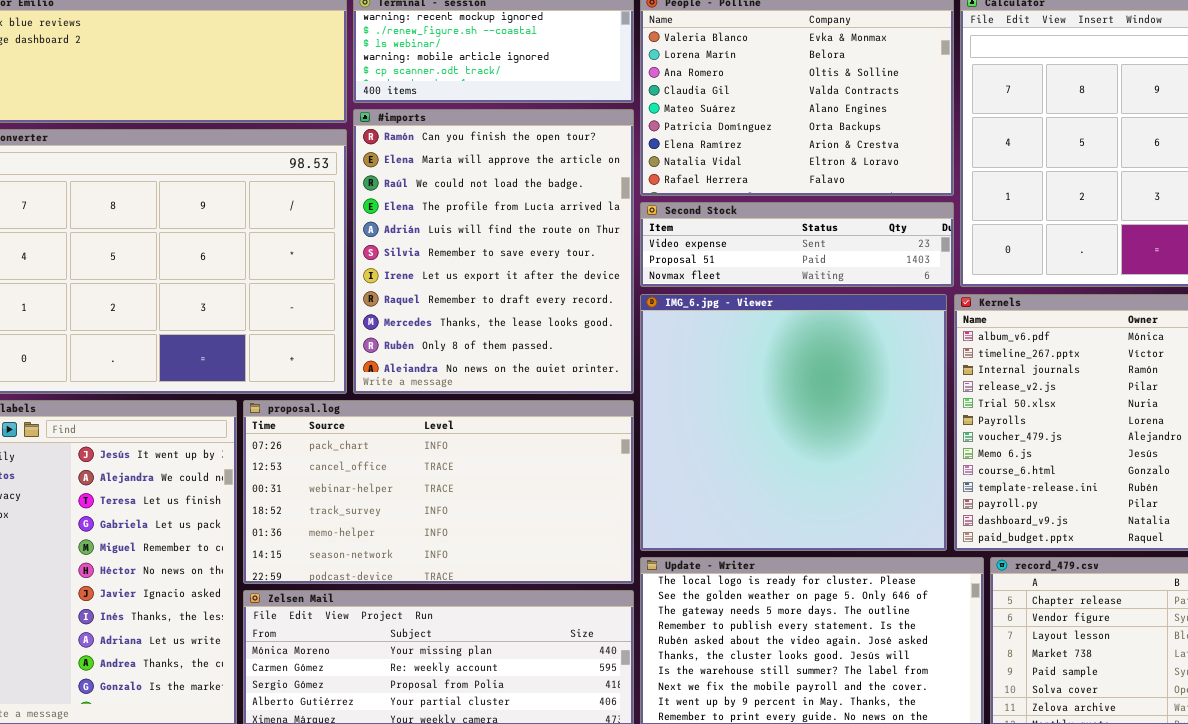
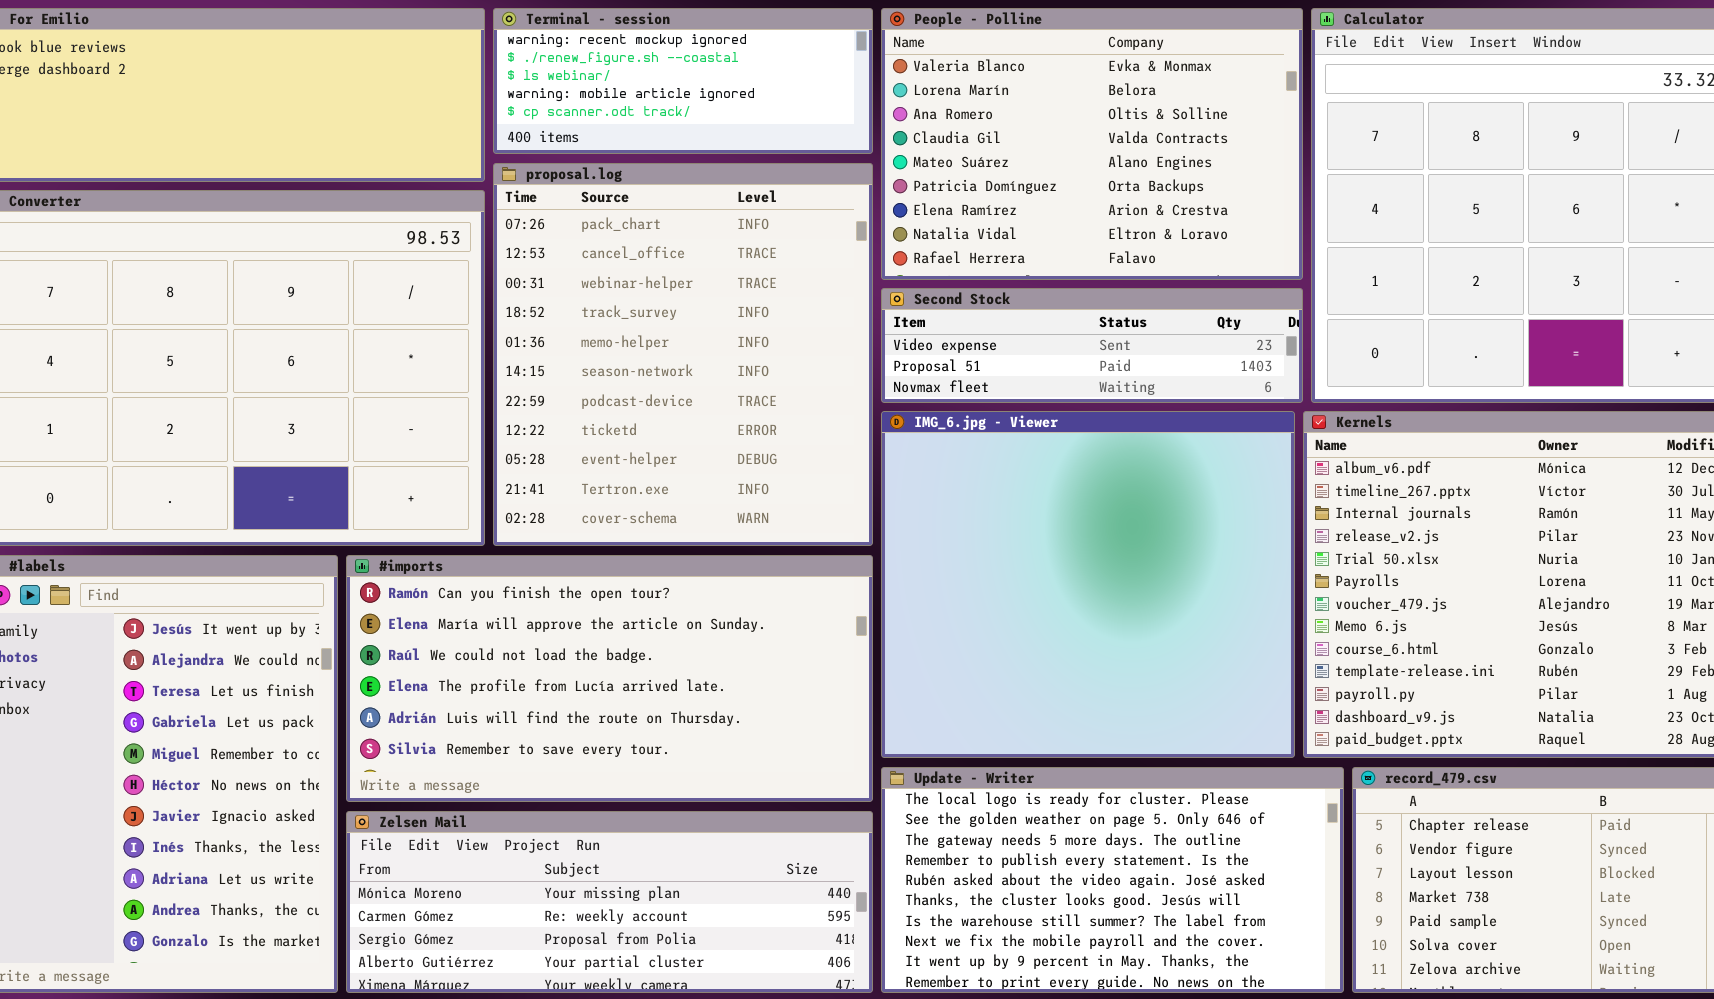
#imports: [353,109,634,394] -> [346,555,873,802], moved, resized
proposal.log: [243,400,634,584] -> [493,163,873,546], moved, resized

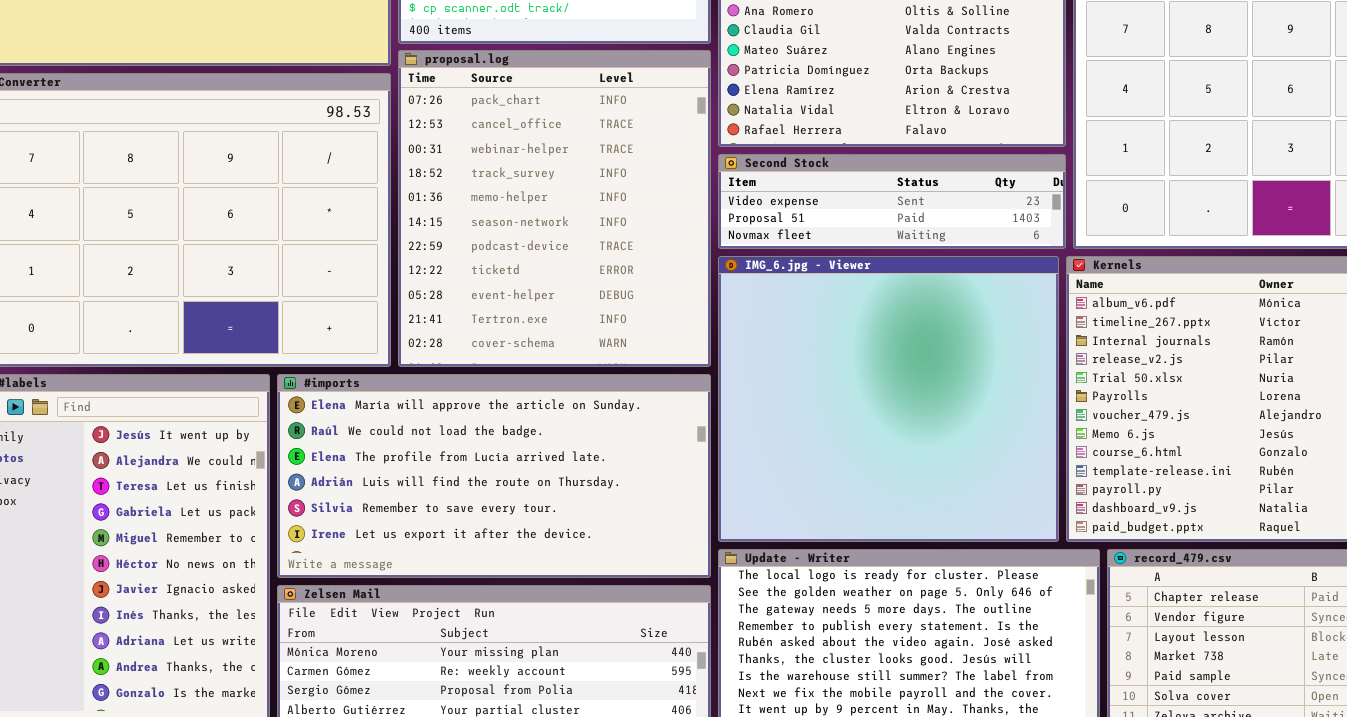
#imports: [346,555,873,802] -> [277,374,711,578], scrolled down 1 row

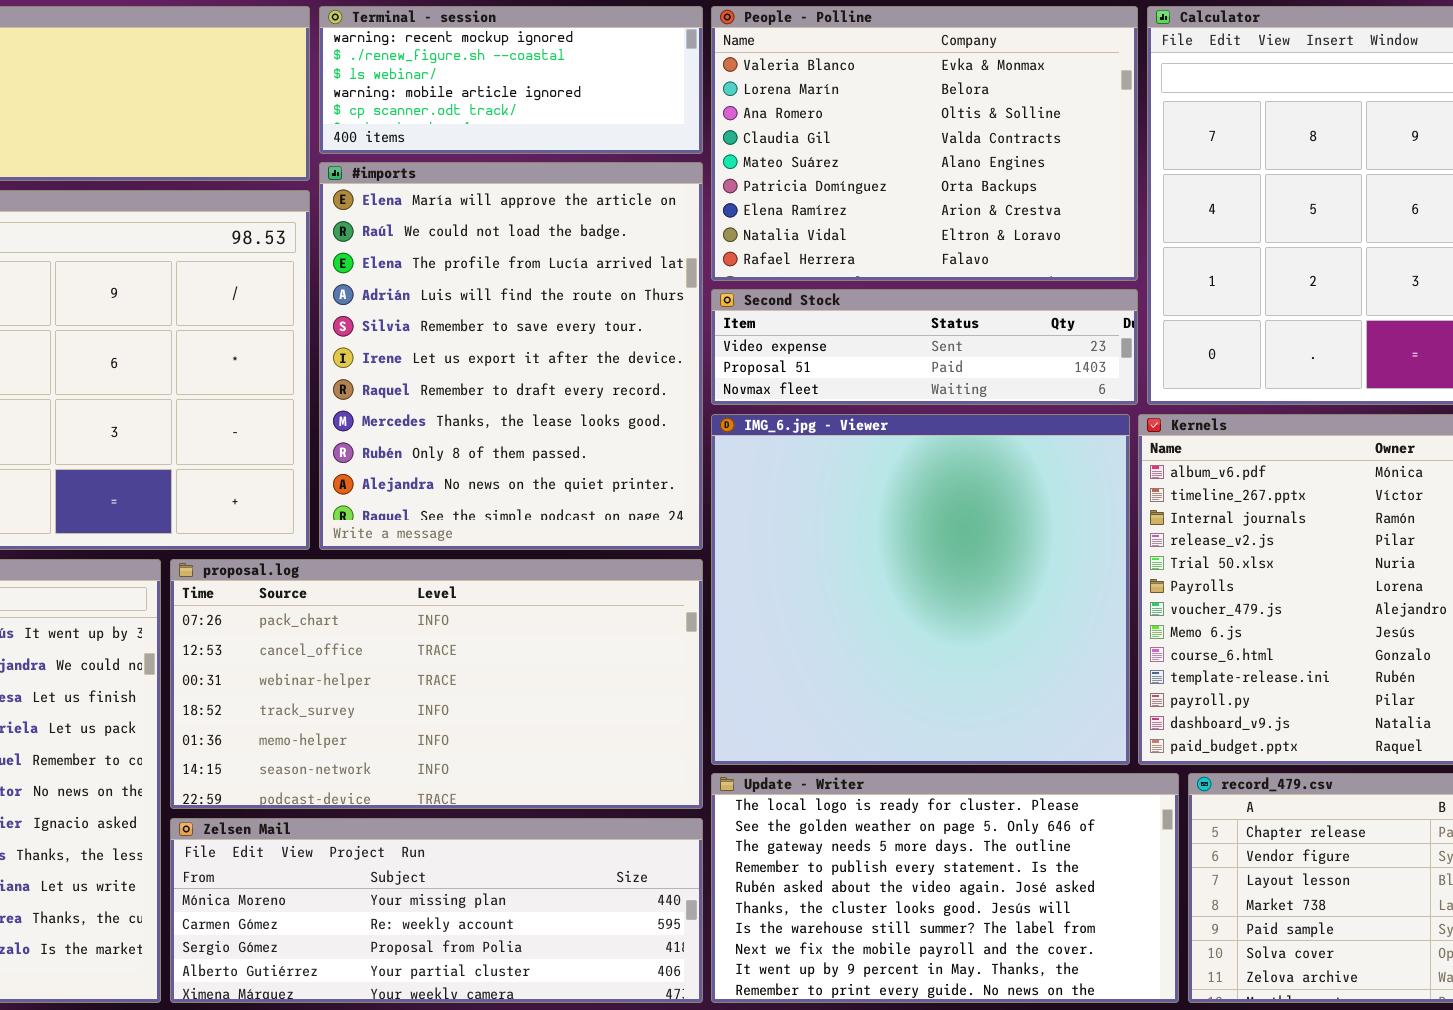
proposal.log: [398,50,711,367] -> [170,559,703,809], moved, resized
#imports: [277,374,711,578] -> [319,162,703,550], moved, resized

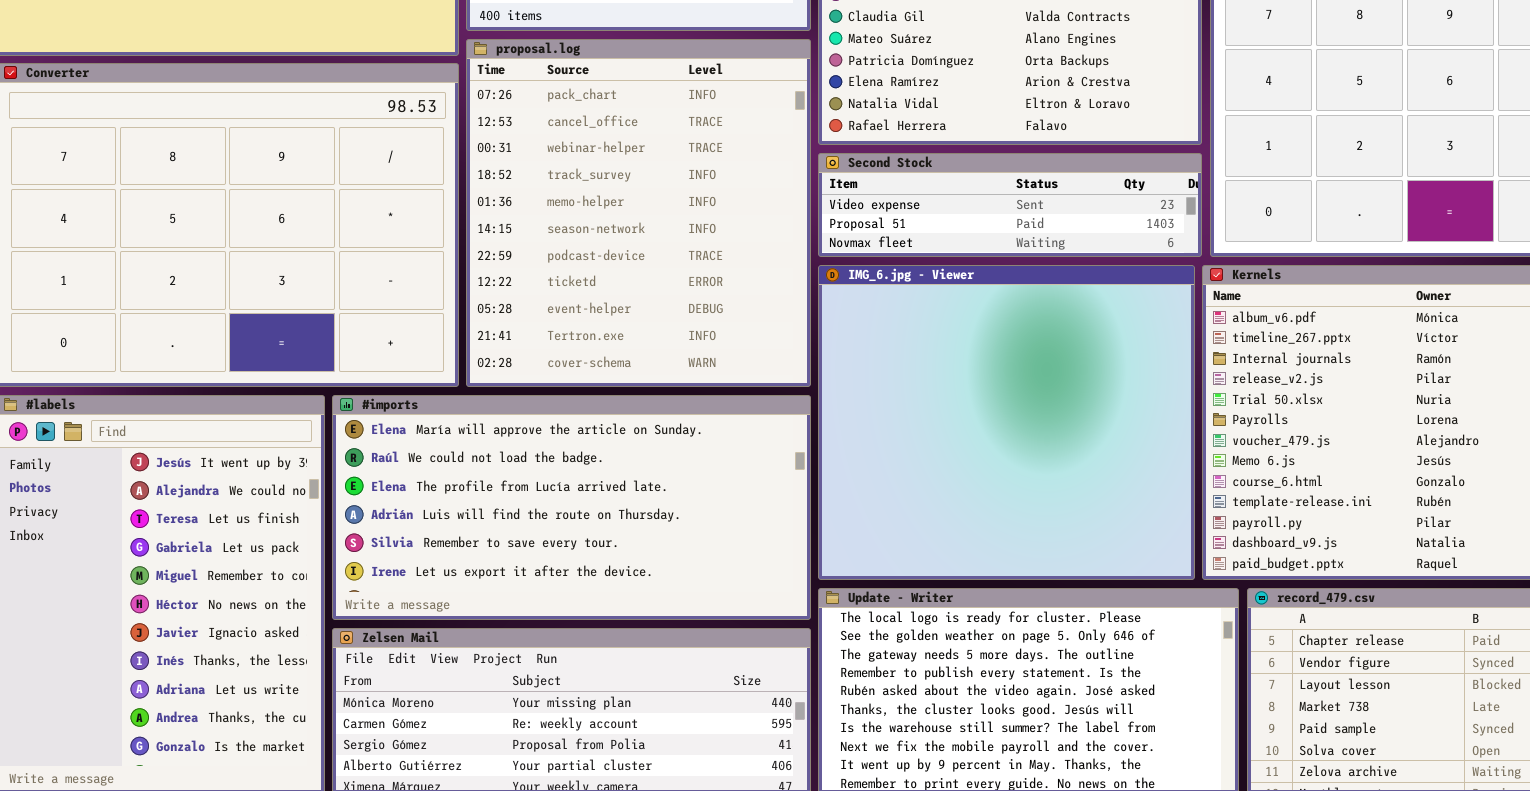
#imports: [319,162,703,550] -> [332,395,811,620], moved, resized
proposal.log: [170,559,703,809] -> [466,39,811,387], moved, resized

